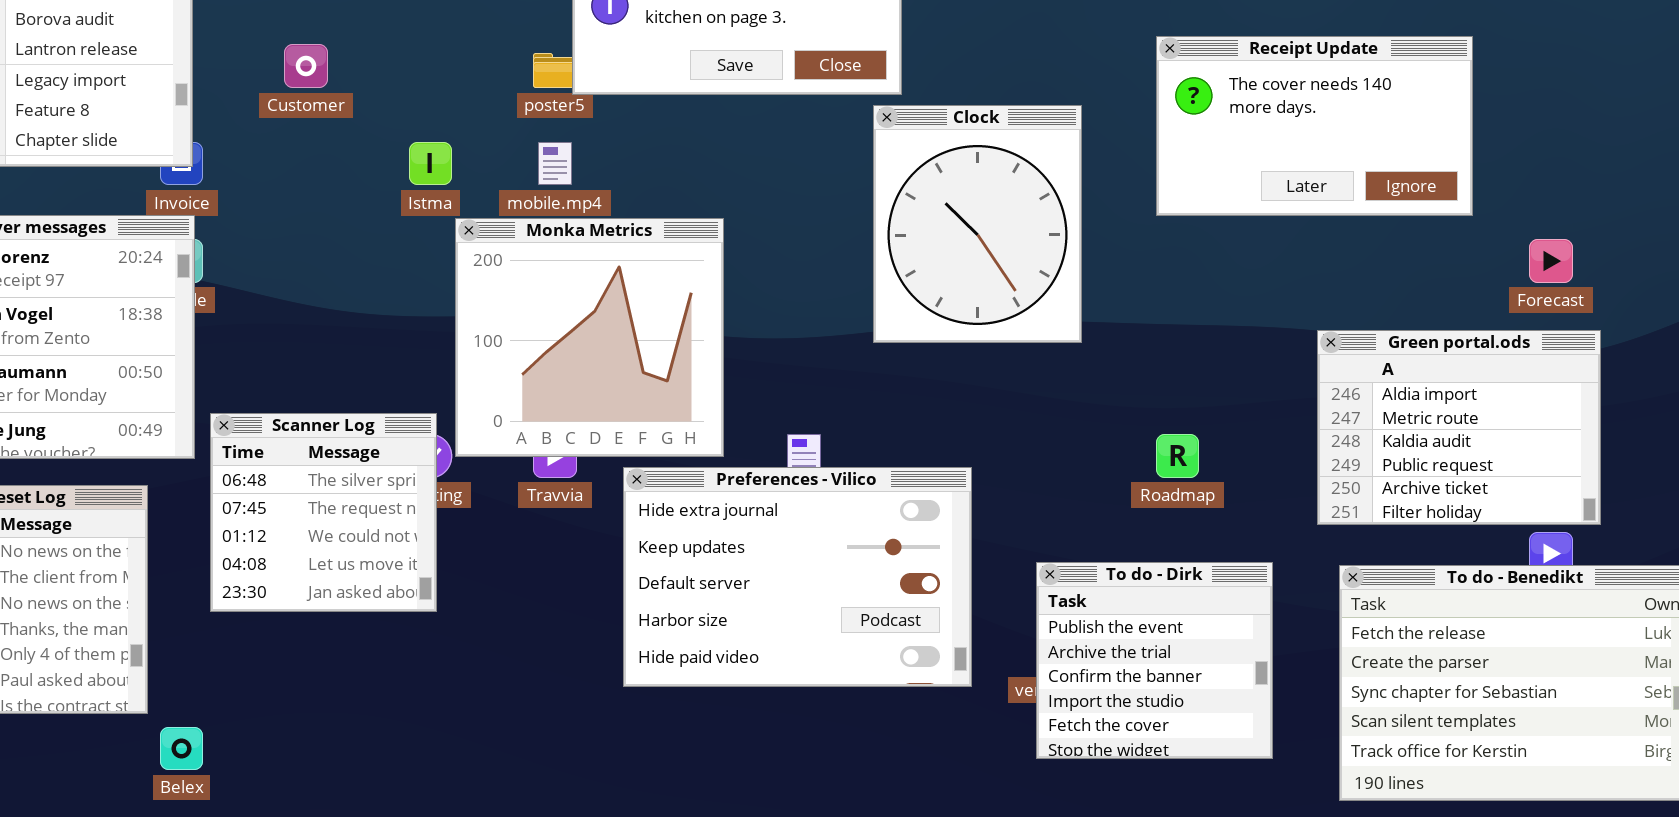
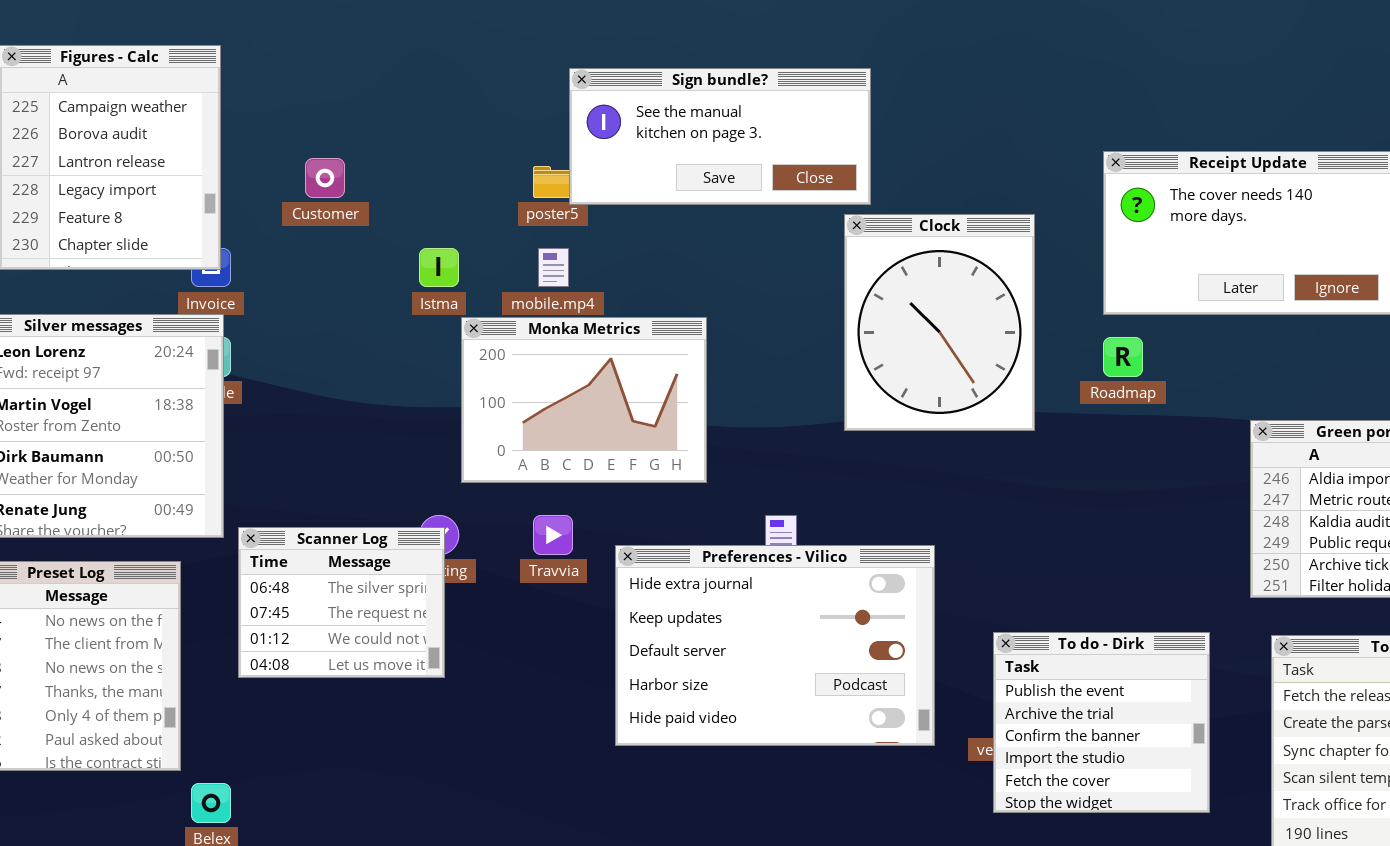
Monka Metrics: [455,218,724,457] -> [461,317,707,483], resized
Scanner Log: [210,413,437,612] -> [238,527,445,678], resized
Roadmap: [1156,434,1199,478] -> [1103,337,1143,377], moved

